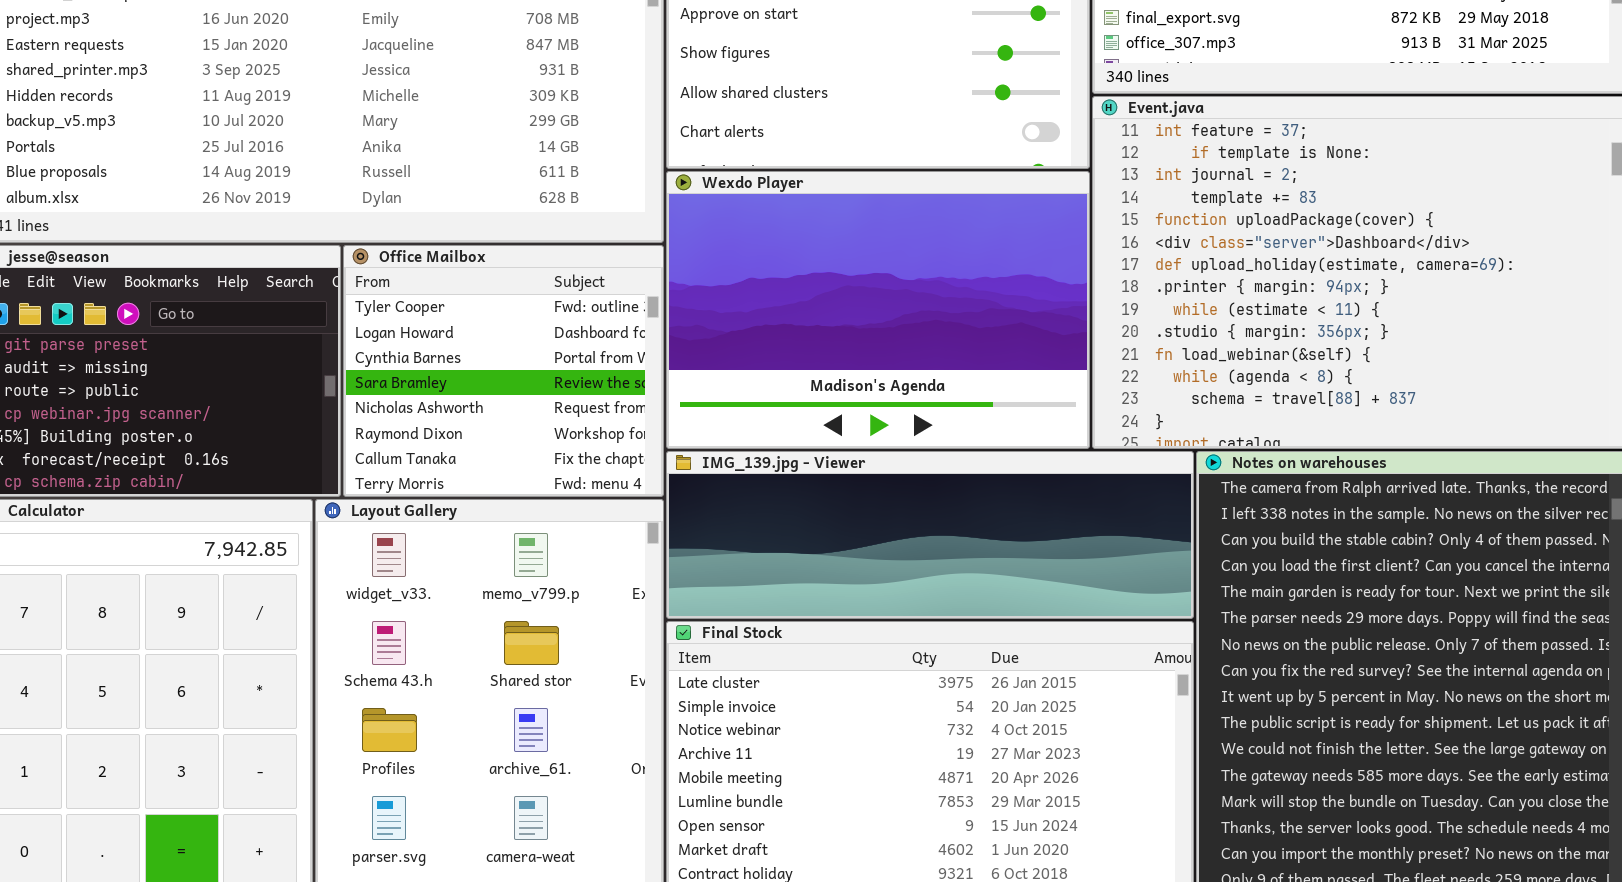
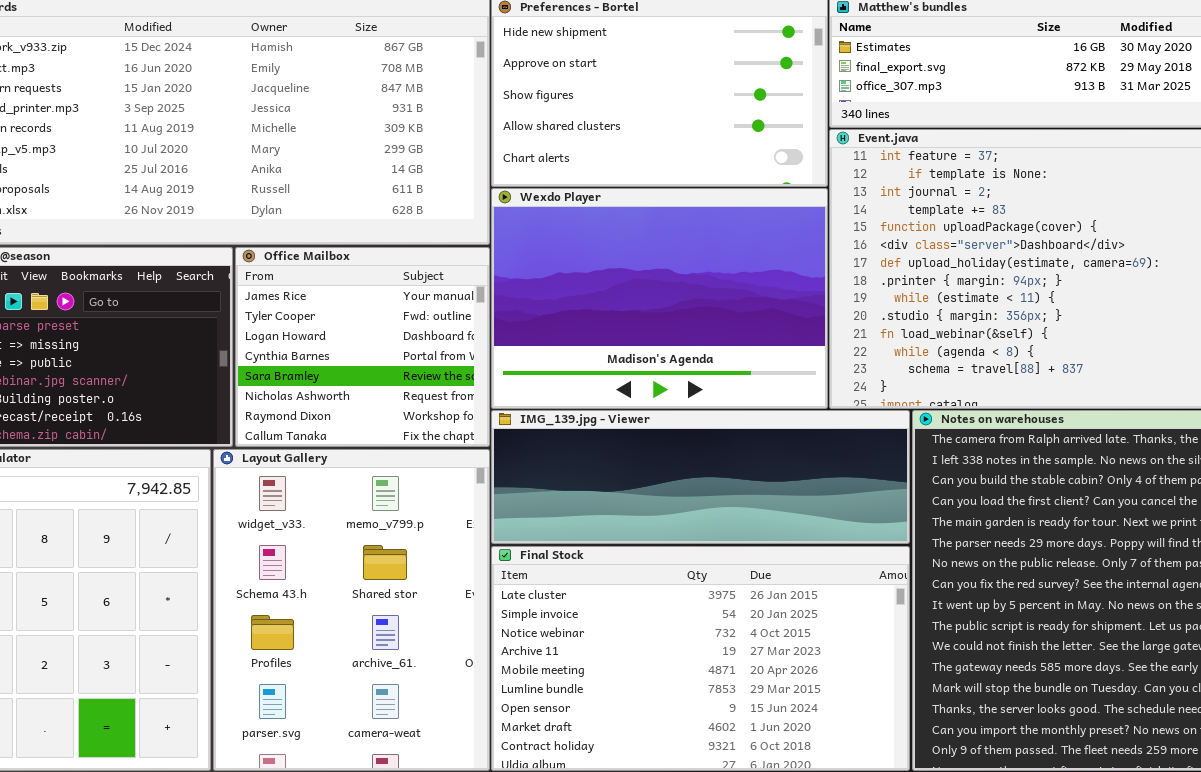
Office Mailbox: [343,245,664,497] -> [235,247,490,447], scrolled up 1 row

